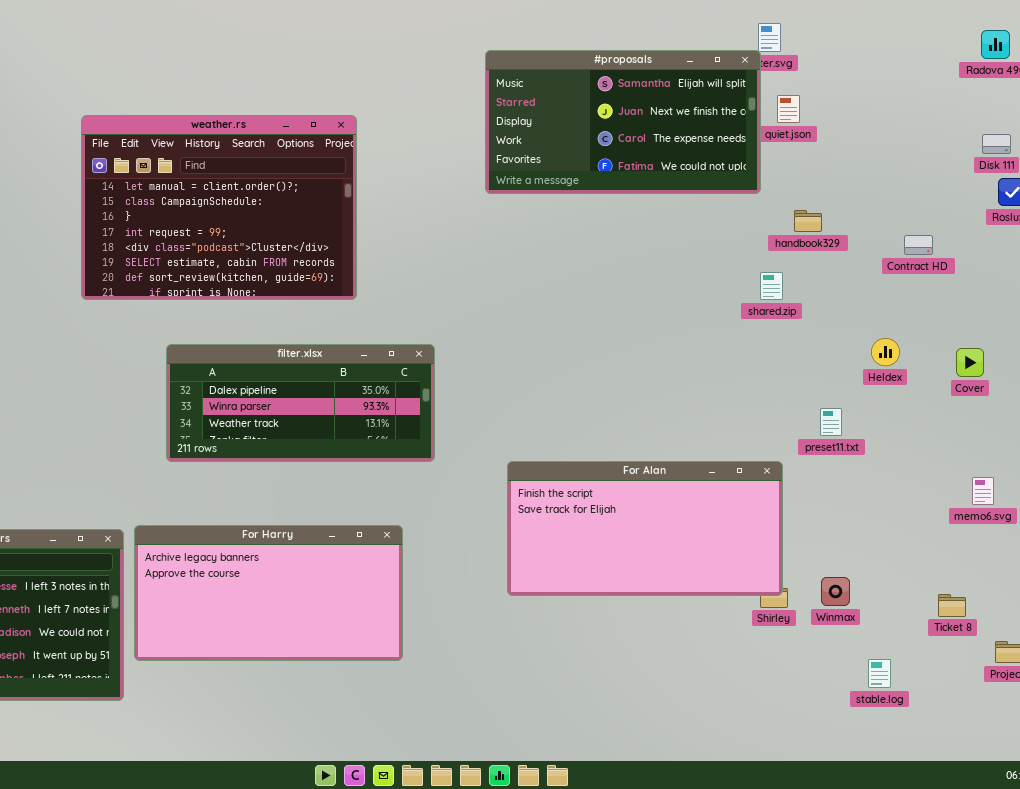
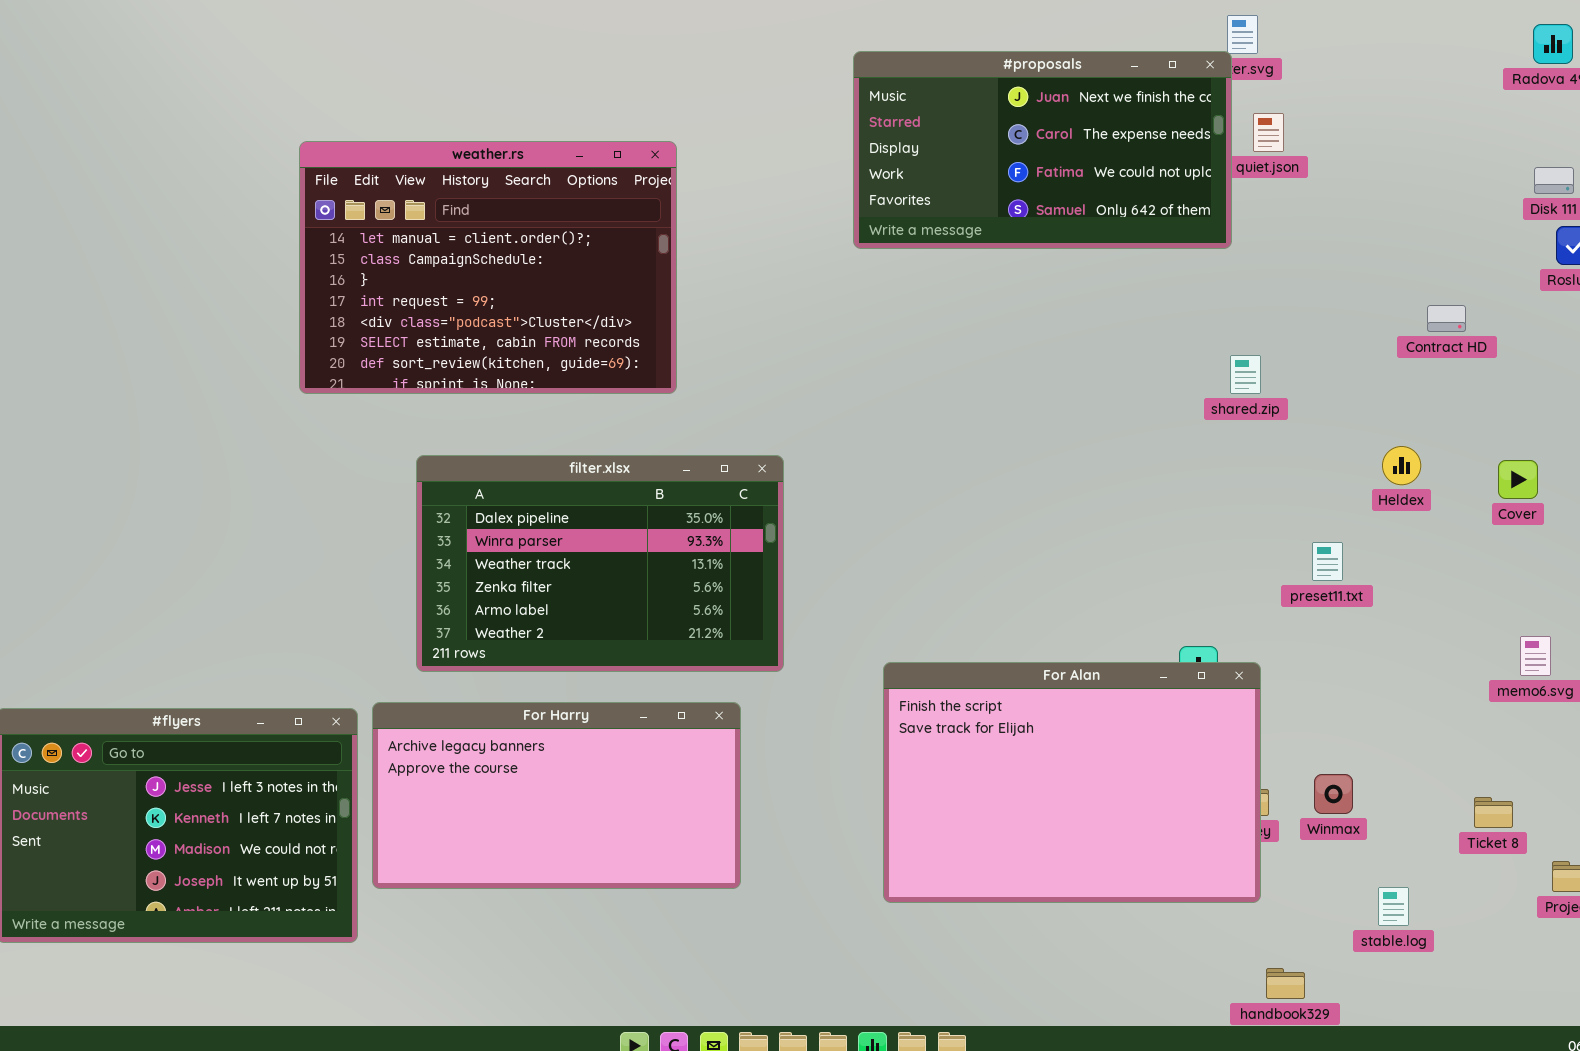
#proposals: [485,50,761,194] -> [853,51,1232,249], scrolled down 1 row
handbook329: [794,210,822,232] -> [1266,968,1305,999], moved
filter.xlsx: [166,344,435,462] -> [416,455,784,672], resized
For Alan: [507,461,783,596] -> [883,662,1261,903], moved, resized

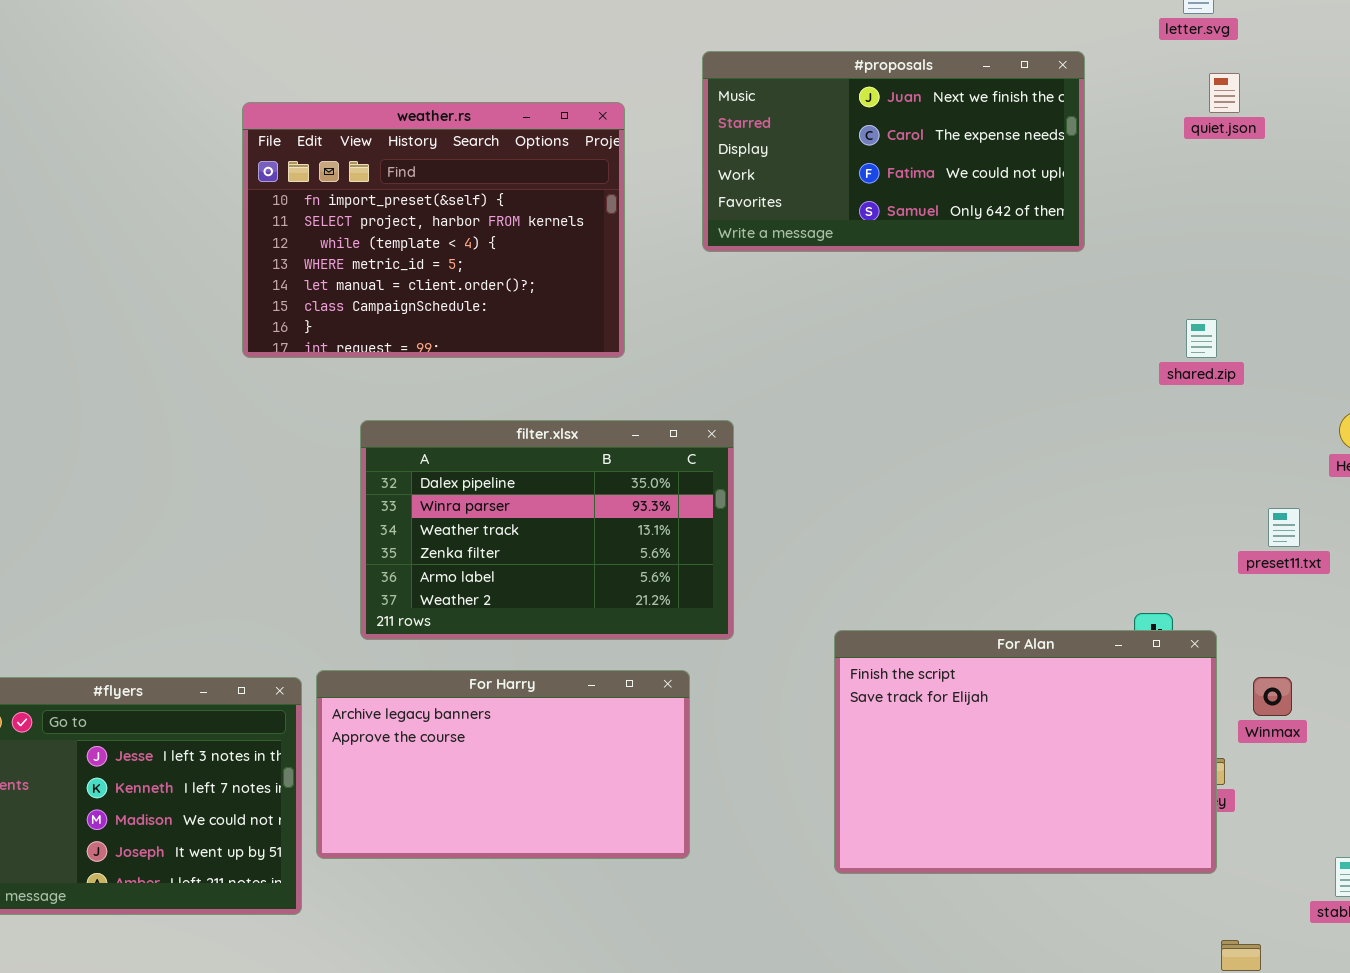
#proposals: [853,51,1232,249] -> [702,51,1085,252], moved
weather.rs: [299,141,677,394] -> [242,102,625,358], scrolled up 4 rows
Winmax: [1314,774,1353,814] -> [1253,677,1292,716], moved

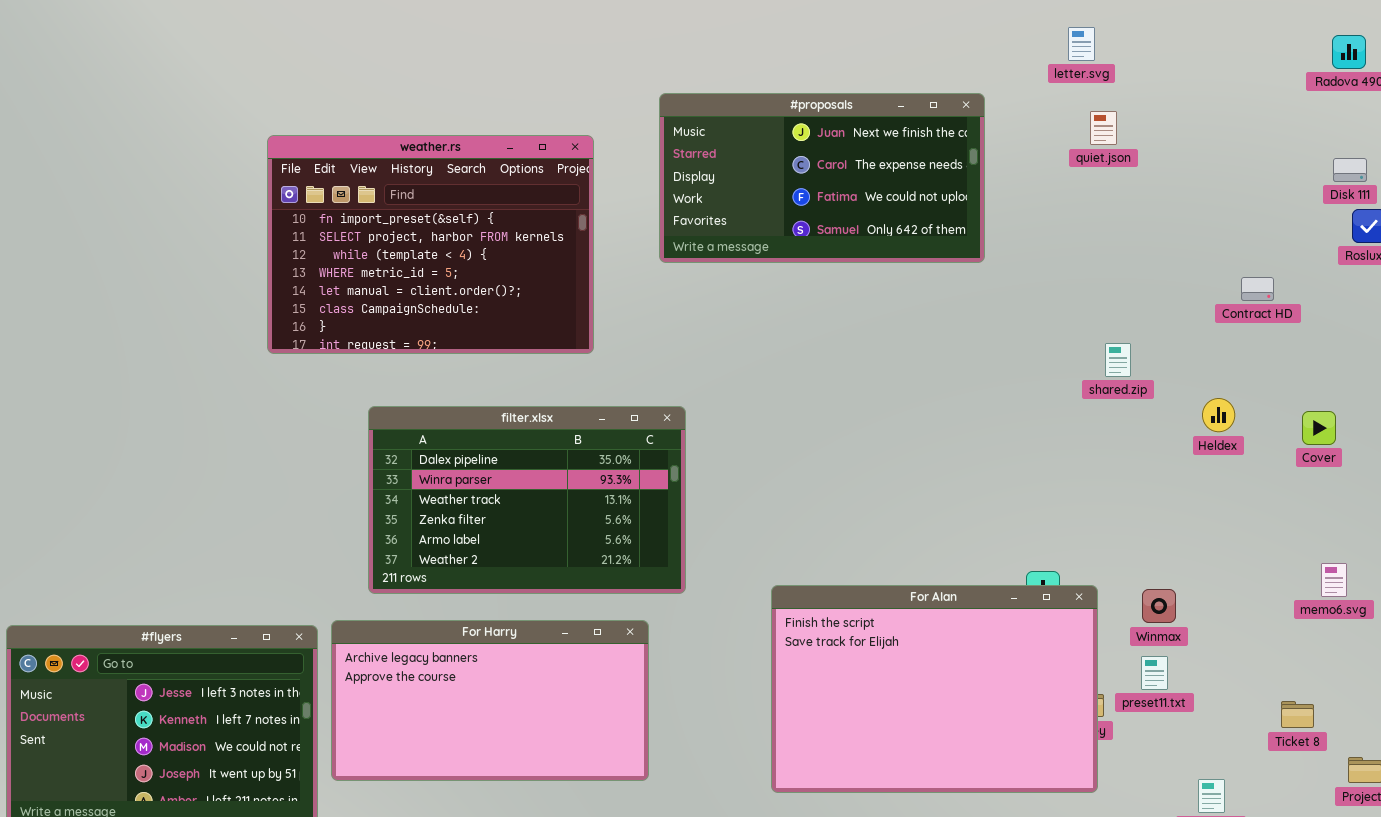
shared.zip: [1186,319,1217,358] -> [1105,343,1131,377], moved
preset11.txt: [1268,508,1300,547] -> [1141,656,1168,690], moved
Winmax: [1253,677,1292,716] -> [1142,589,1176,623], moved

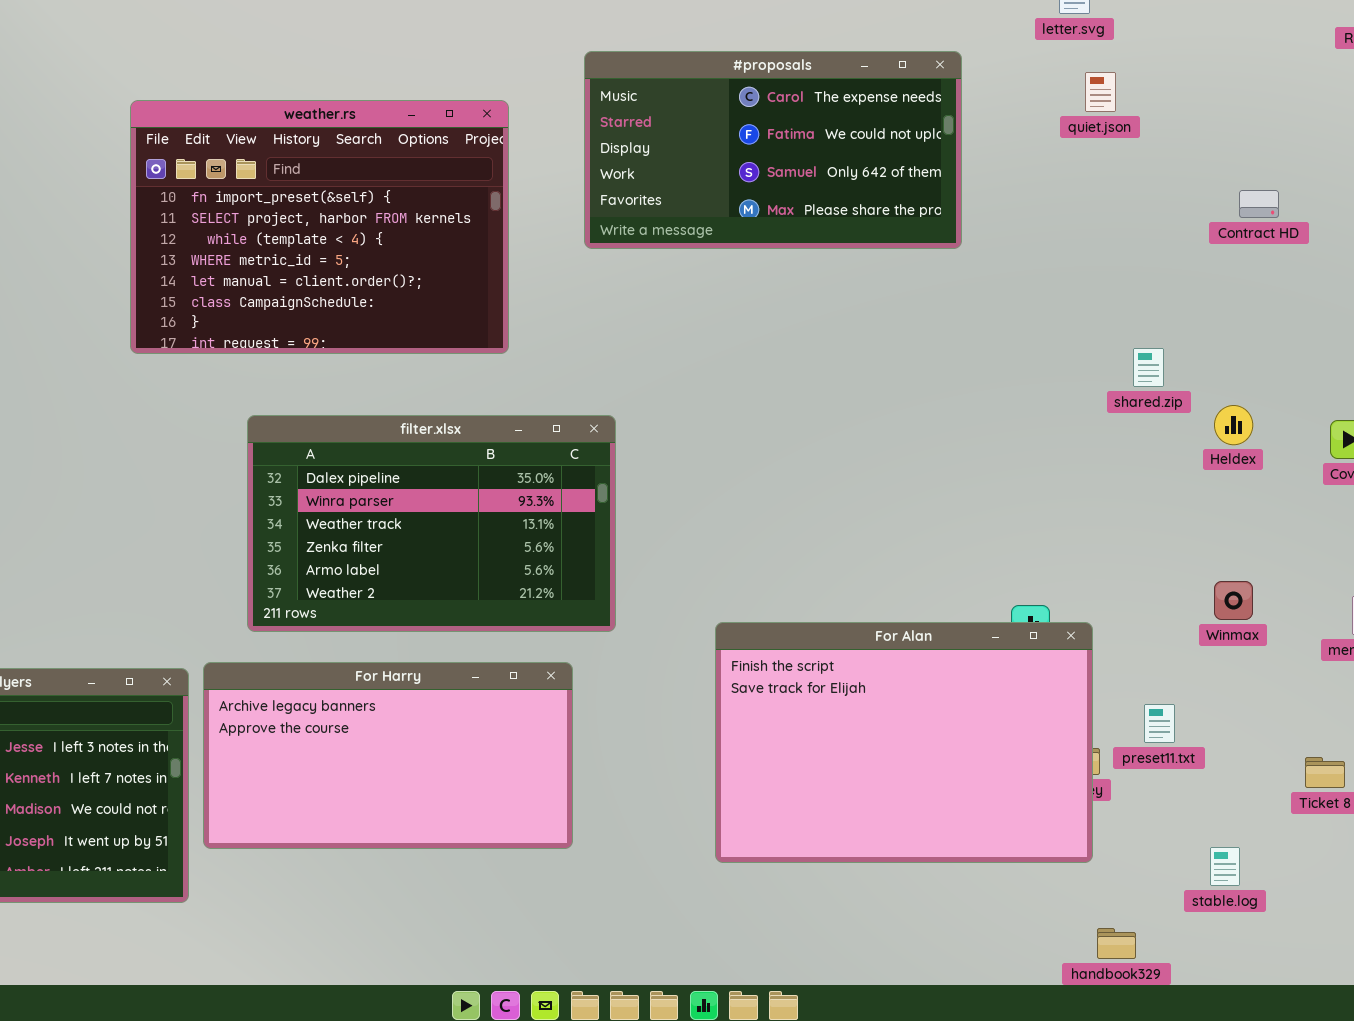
#proposals: [659,93,985,263] -> [584,51,962,249], scrolled down 1 row
Contract HD: [1241,277,1274,301] -> [1239,190,1279,218], moved
shared.zip: [1105,343,1131,377] -> [1133,348,1164,387], moved
Winmax: [1142,589,1176,623] -> [1214,581,1253,620], moved

